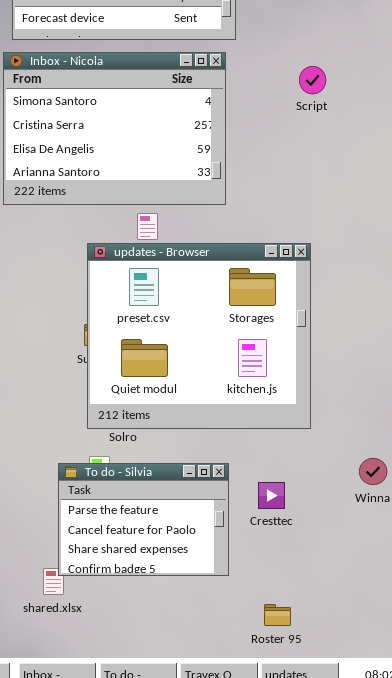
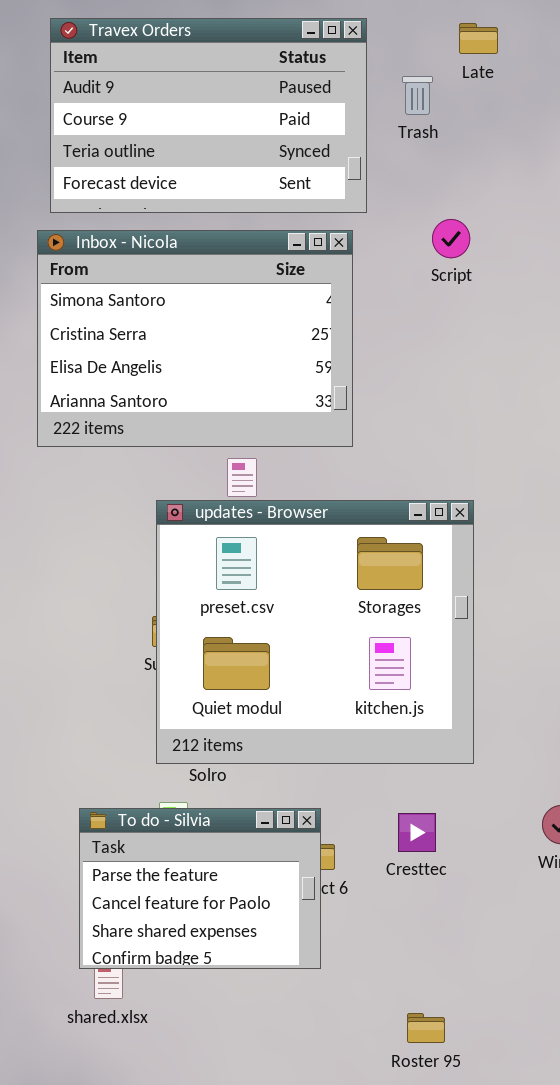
Script: [299,66,326,94] -> [432,219,470,258], moved
To do - Silvia: [58,463,229,576] -> [79,808,321,969], moved
Cresttec: [258,482,285,509] -> [398,813,436,852], moved

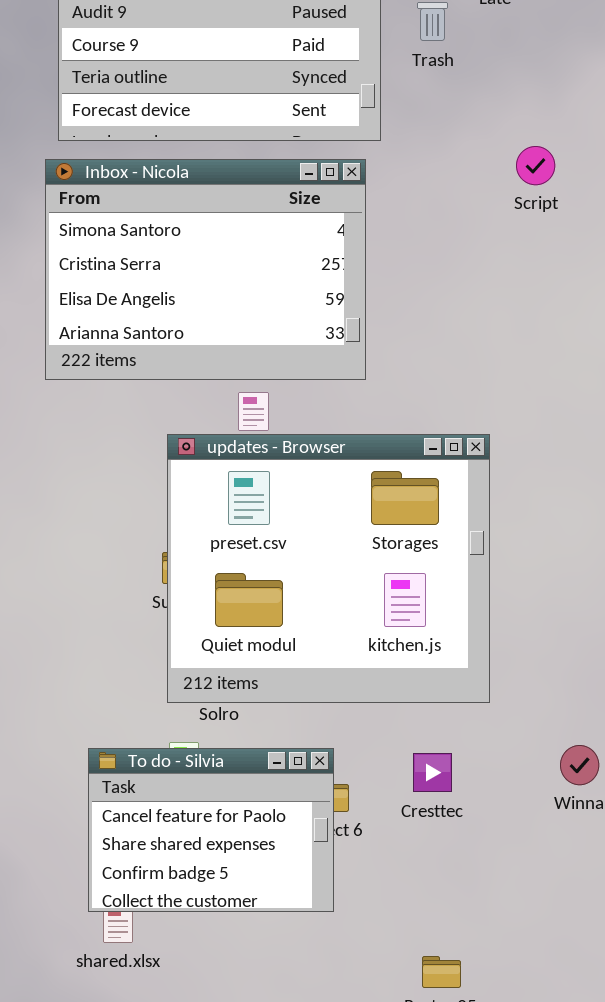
Script: [432,219,470,258] -> [516,146,555,185], moved
To do - Silvia: [79,808,321,969] -> [88,748,334,912], scrolled down 1 row

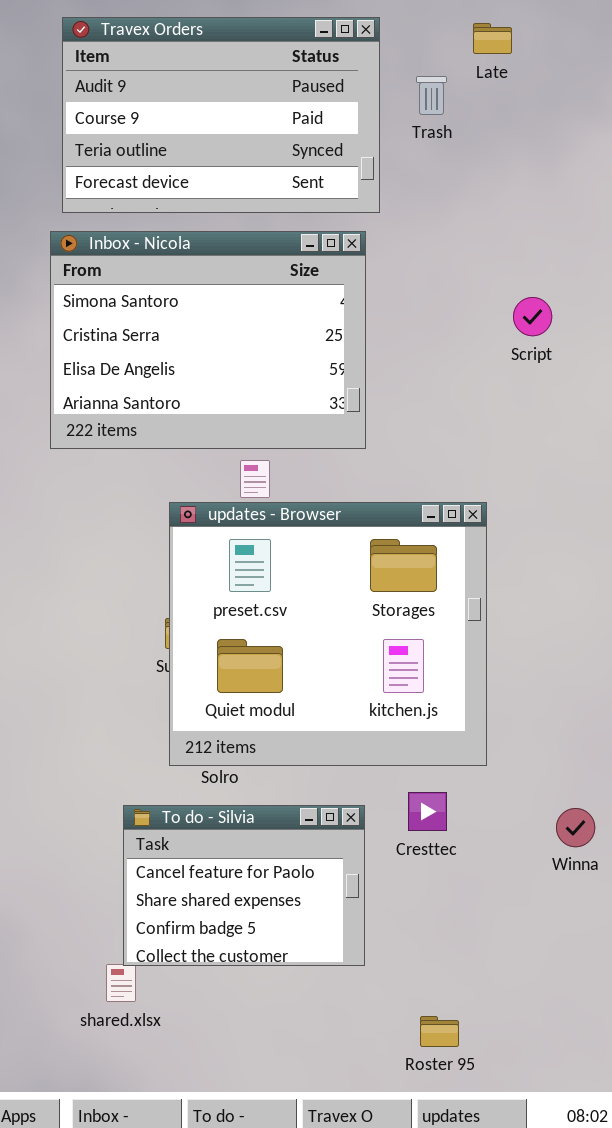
Script: [516,146,555,185] -> [513,297,552,336], moved
To do - Silvia: [88,748,334,912] -> [123,805,365,966], moved
Cresttec: [413,753,452,792] -> [408,792,447,831], moved

